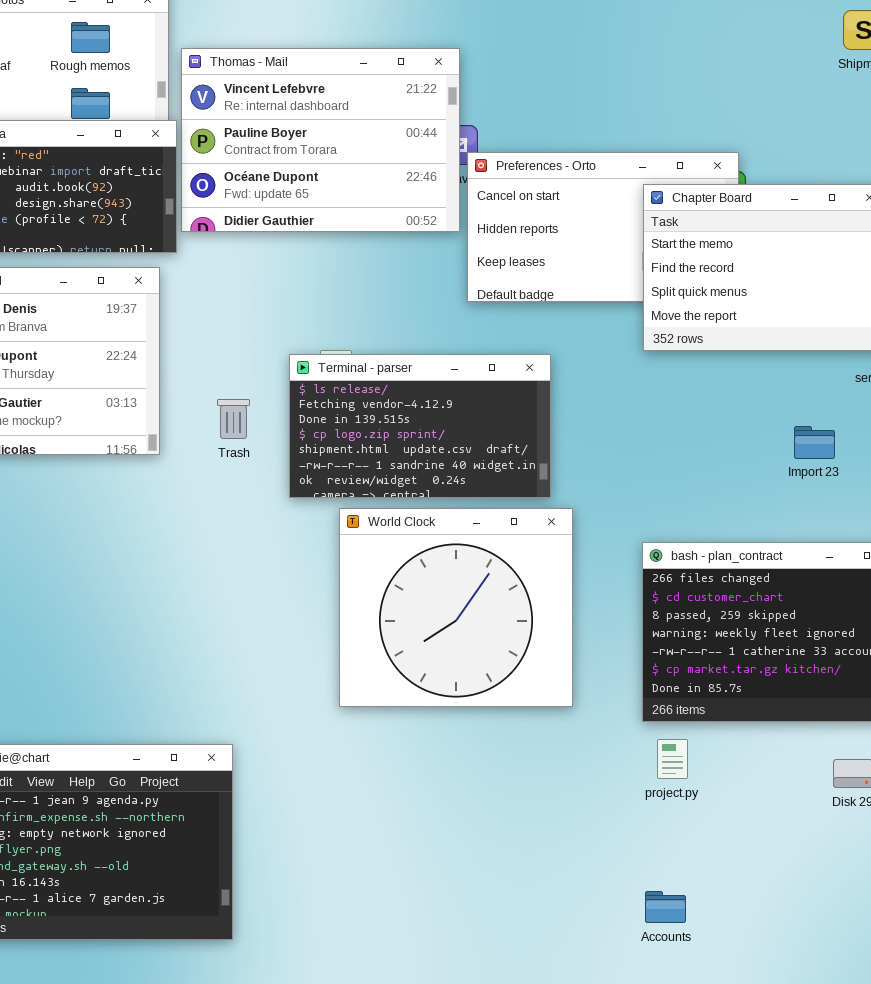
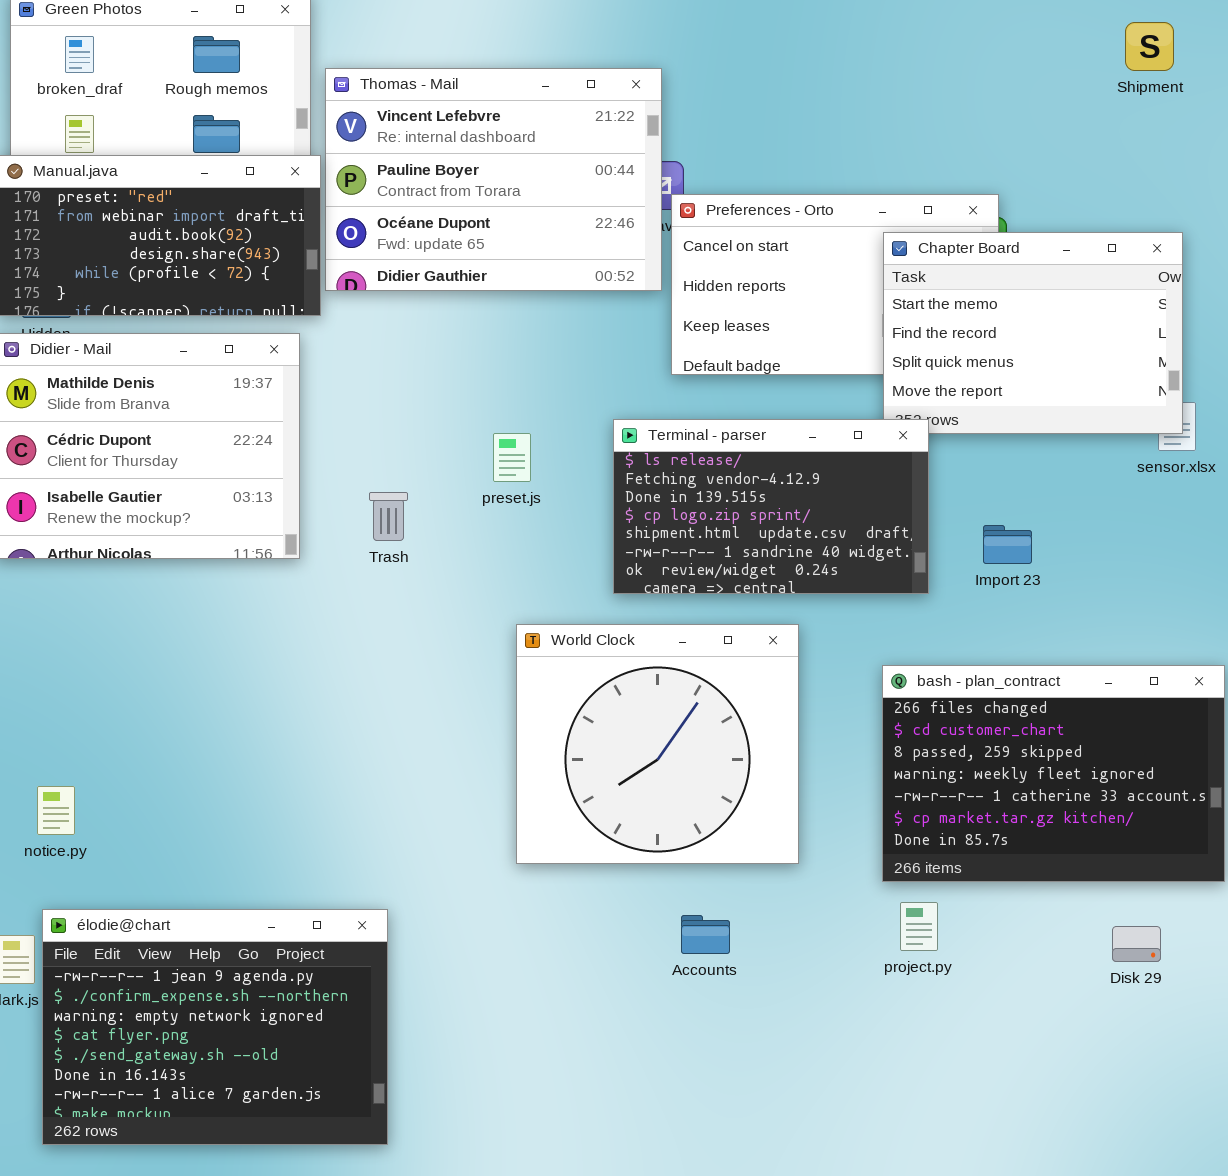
Terminal - parser: [289,354,551,498] -> [613,419,929,594], moved
Import 23: [794,426,835,459] -> [983,525,1032,564], moved
Accounts: [645,891,686,923] -> [681,915,730,954], moved

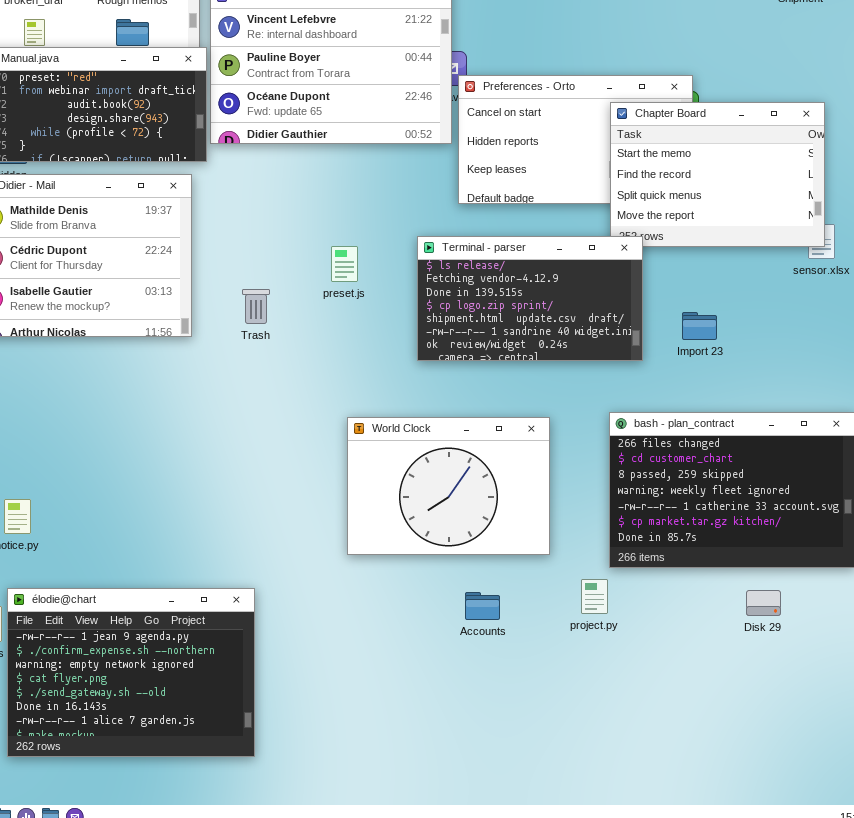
World Clock: [516,624,799,864] -> [347,417,550,555], resized
project.py: [900,902,938,951] -> [581,579,608,614], moved
Disk 29: [1112,926,1161,962] -> [746,590,781,616], moved

